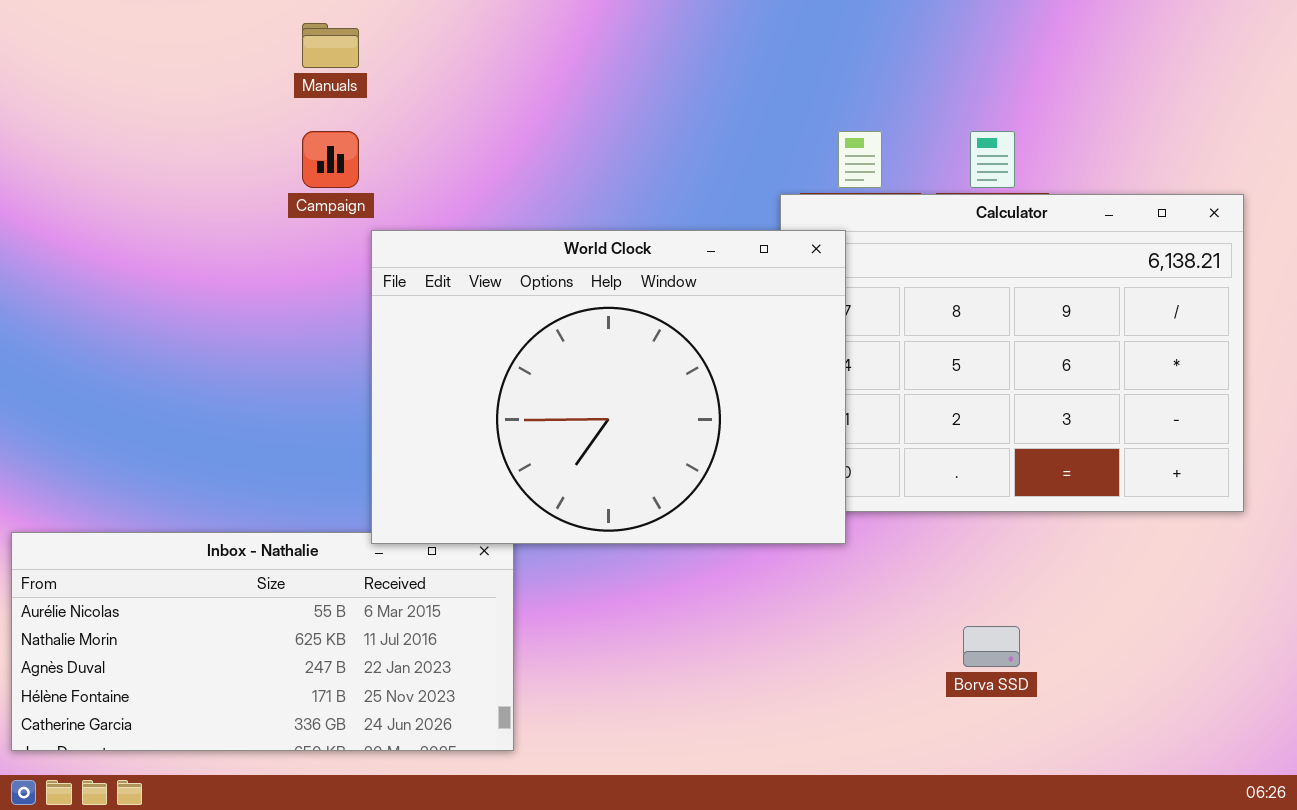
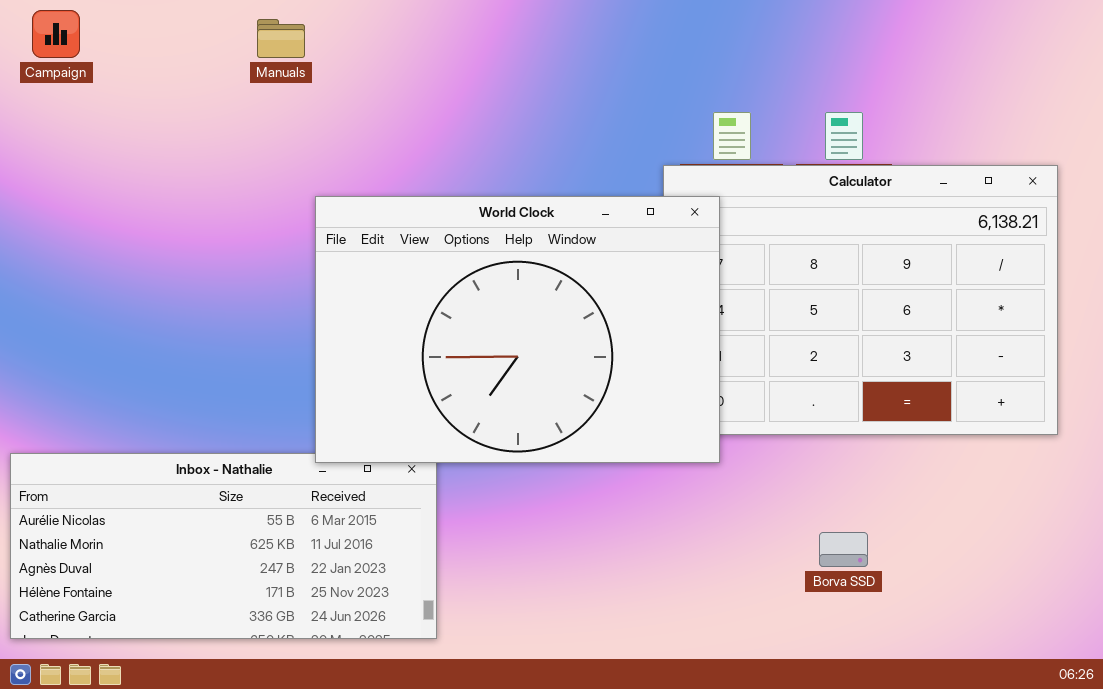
Campaign: [302,131,359,188] -> [32,10,80,58], moved

